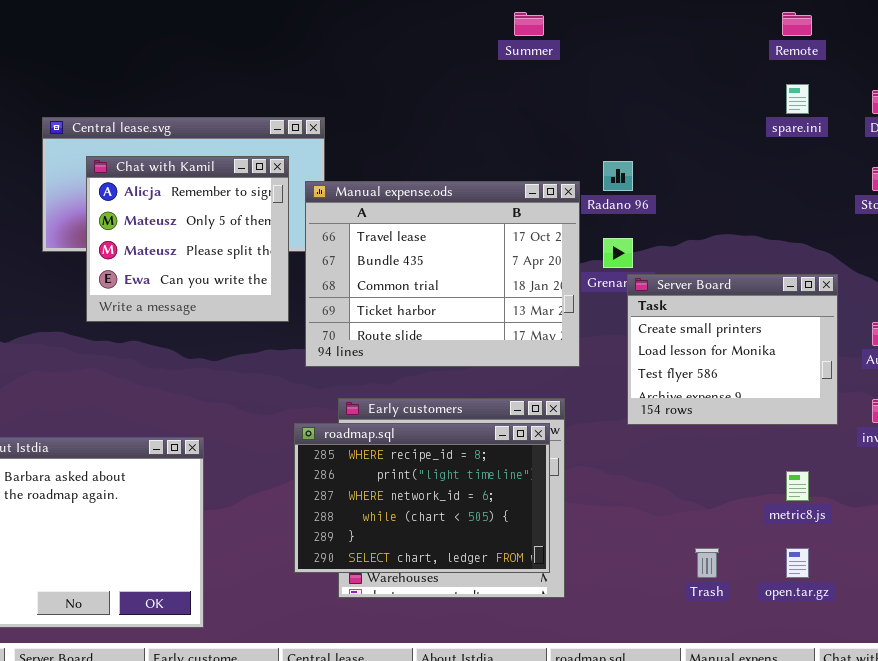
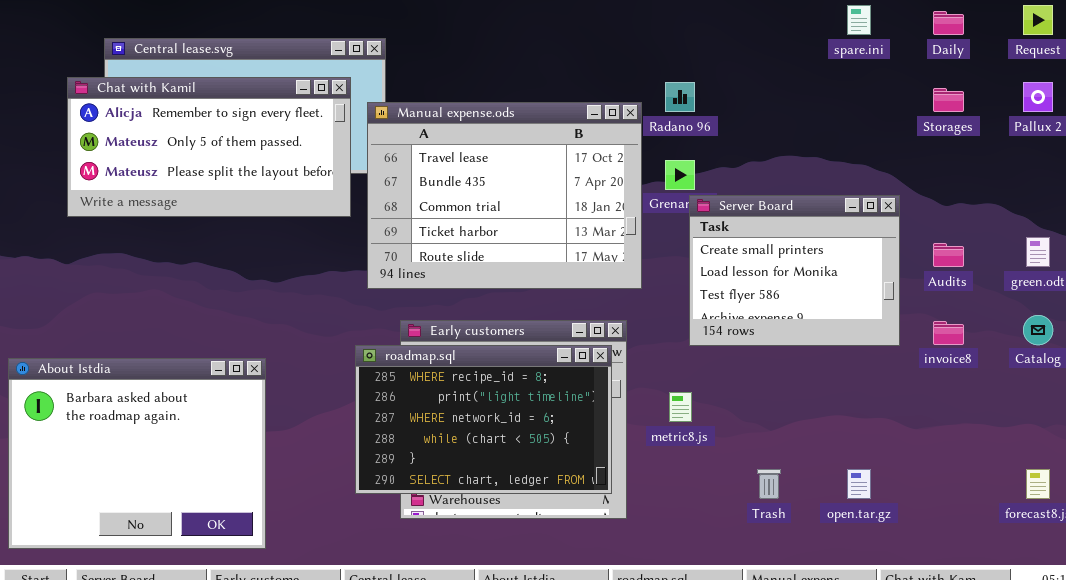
Chat with Kamil: [86,156,289,322] -> [67,77,351,217], resized
metric8.js: [786,471,809,501] -> [669,392,692,422], moved

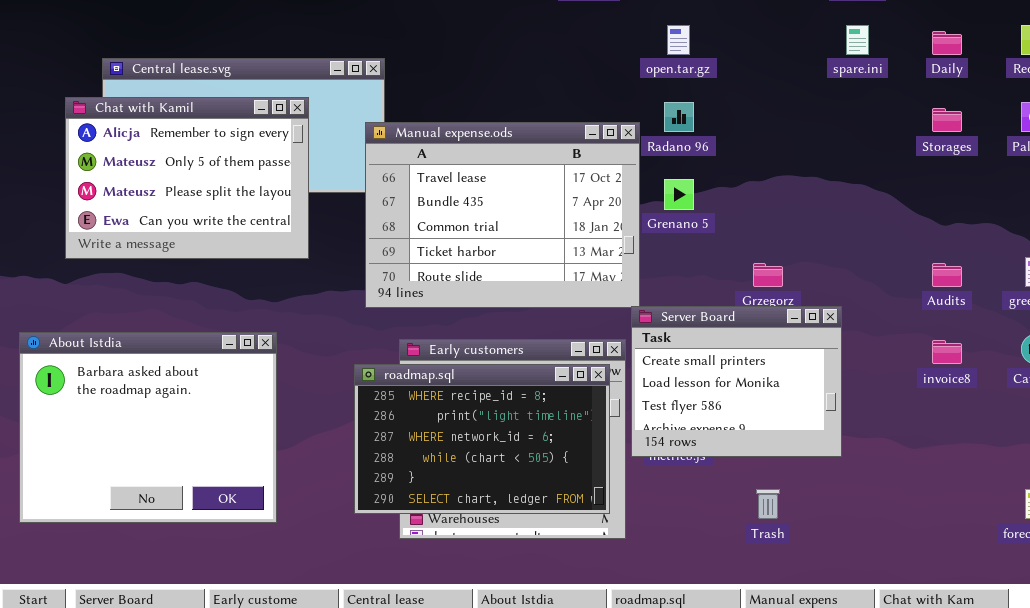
Chat with Kamil: [67,77,351,217] -> [65,97,309,259], resized
Server Board: [689,195,900,346] -> [631,306,842,457], moved
About Istdia: [8,358,266,549] -> [19,332,277,523], moved
open.tar.gz: [847,469,871,499] -> [667,25,690,55], moved

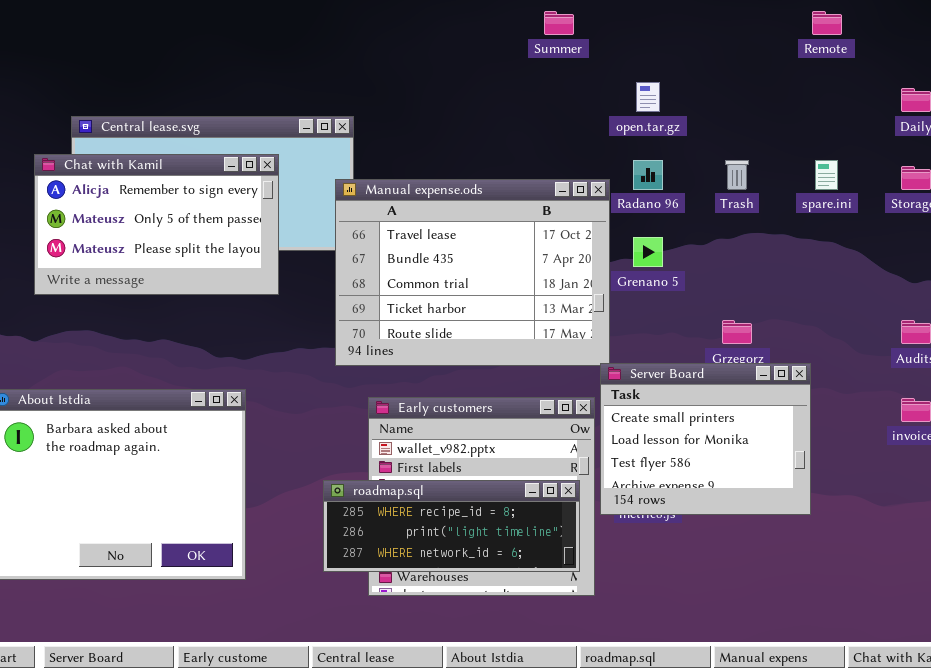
spare.ini: [846,25,869,55] -> [815,160,838,190], moved
Chat with Kamil: [65,97,309,259] -> [34,154,279,295], resized
roadmap.sql: [354,364,610,514] -> [323,480,580,572], resized
Trash: [756,489,780,519] -> [725,160,749,190], moved

